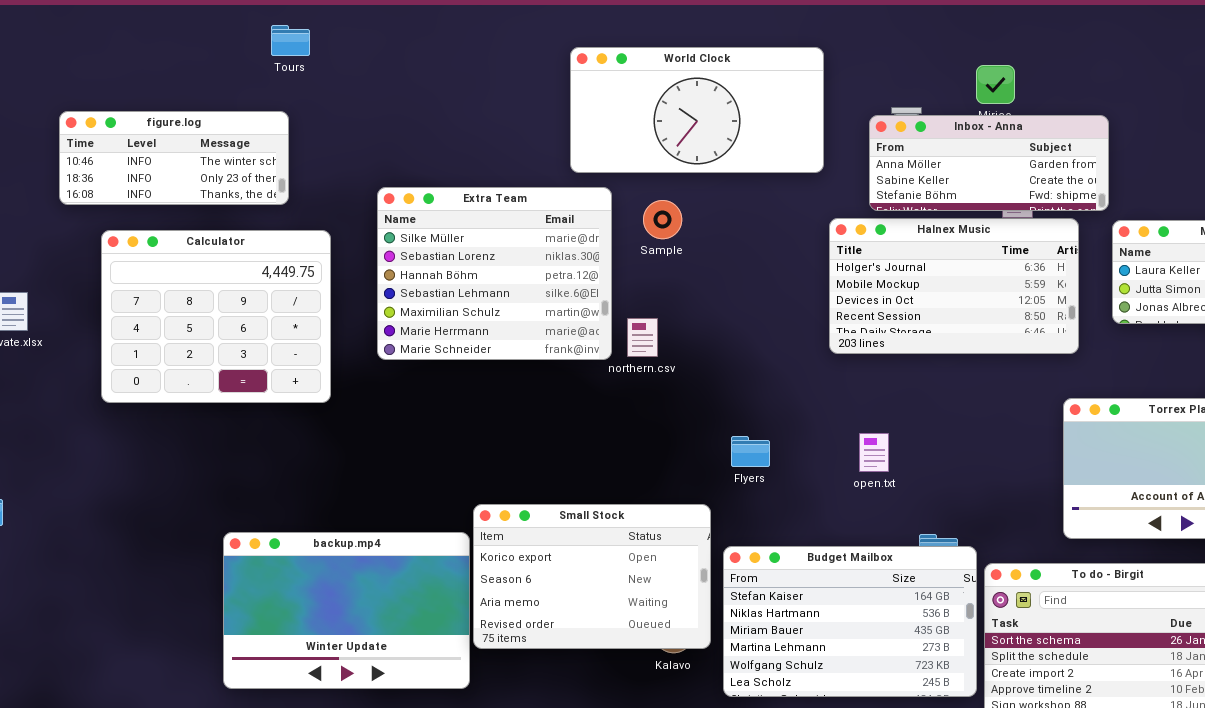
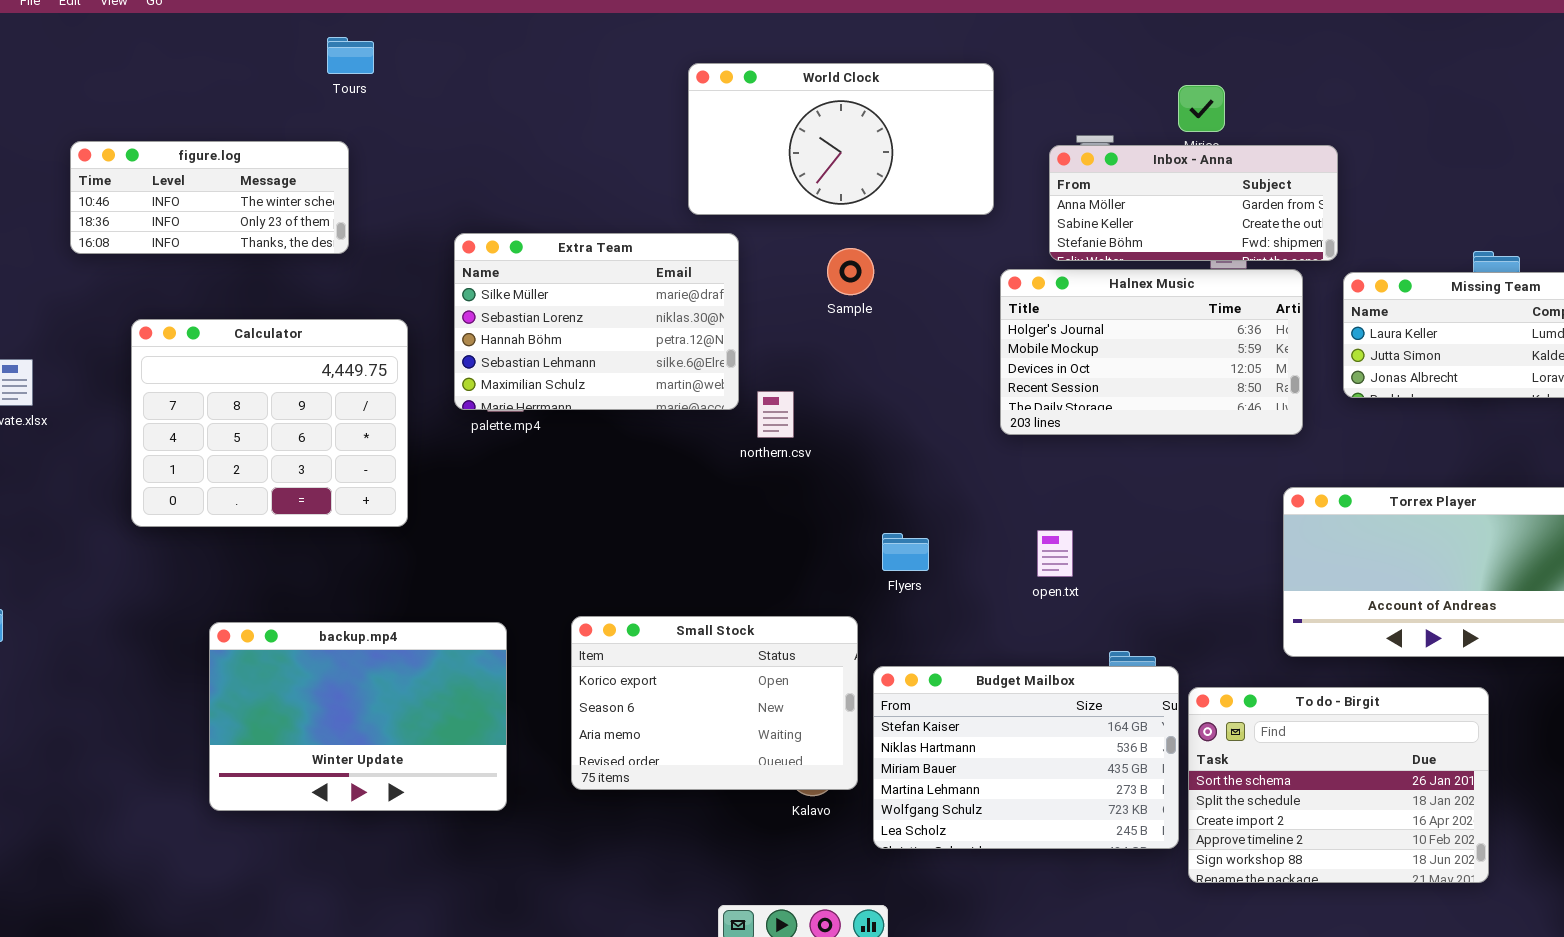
Extra Team: [377,187,612,360] -> [454,233,739,410], resized
Sample: [643,200,682,239] -> [827,248,874,295], moved
Calculator: [101,230,331,403] -> [131,319,408,527], moved
backup.mp4: [223,532,470,689] -> [209,622,507,811], moved

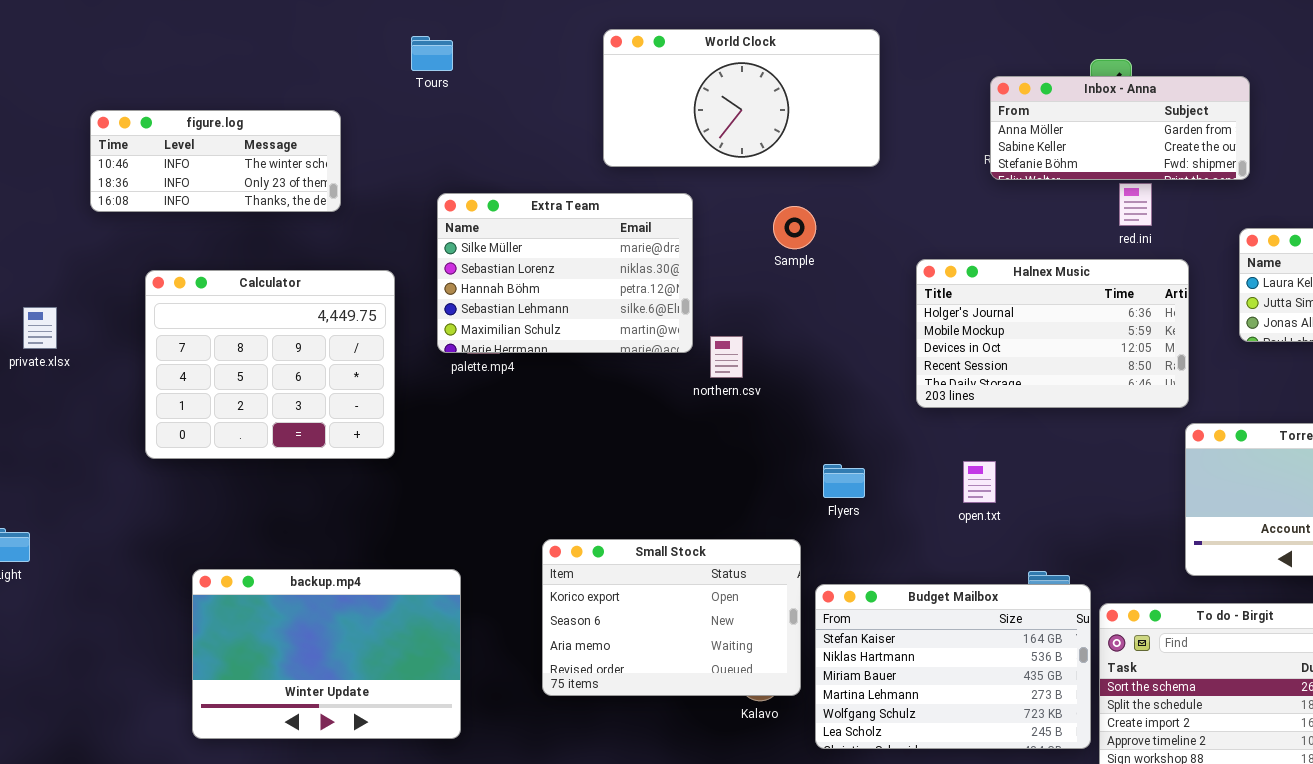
Tours: [327,37,374,74] -> [411,36,453,71], moved
World Clock: [688,63,994,215] -> [603,29,880,167], moved
Inbox - Anna: [1049,145,1338,261] -> [990,76,1250,180], moved
Halnex Music: [1000,269,1303,435] -> [916,259,1189,408], moved
backup.mp4: [209,622,507,811] -> [192,569,461,739], moved

